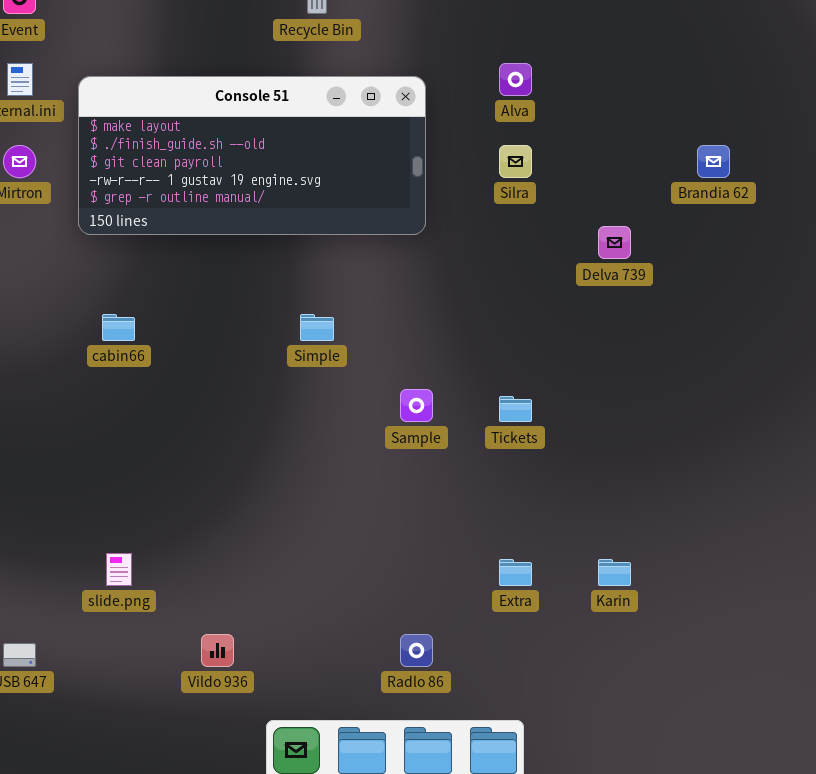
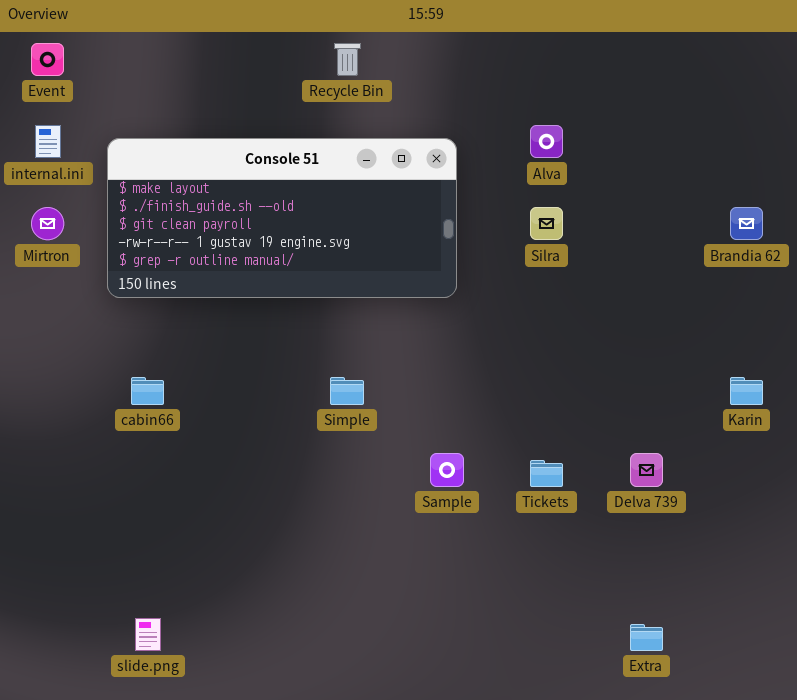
Delva 739: [598,226,631,259] -> [630,453,663,487], moved
Extra: [499,559,532,586] -> [630,624,663,651], moved
Karin: [598,559,631,586] -> [730,377,763,405], moved

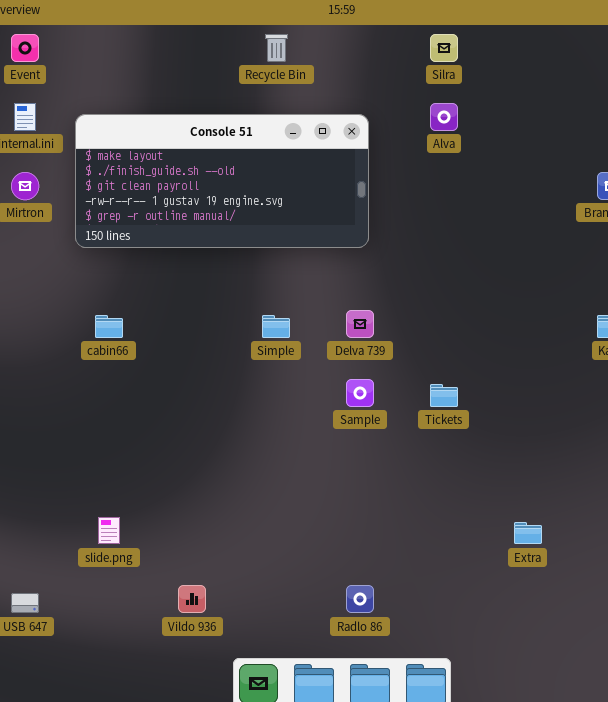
Silra: [530,207,563,240] -> [430,34,458,62], moved
Delva 739: [630,453,663,487] -> [346,310,374,338], moved

